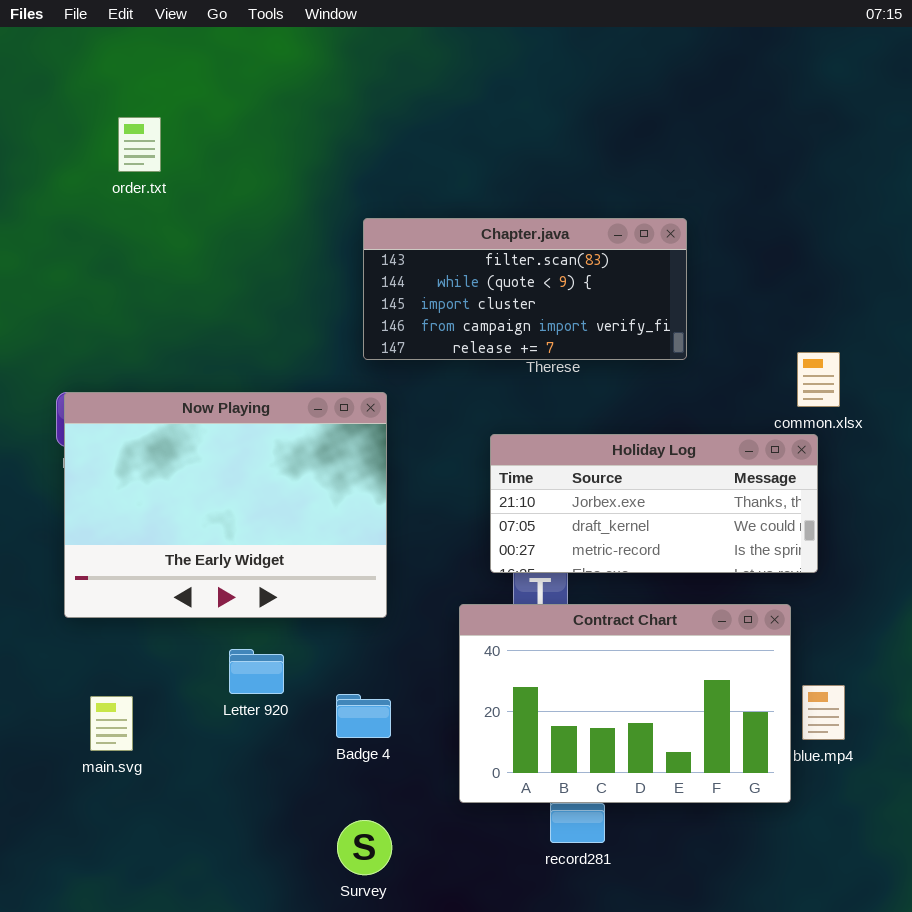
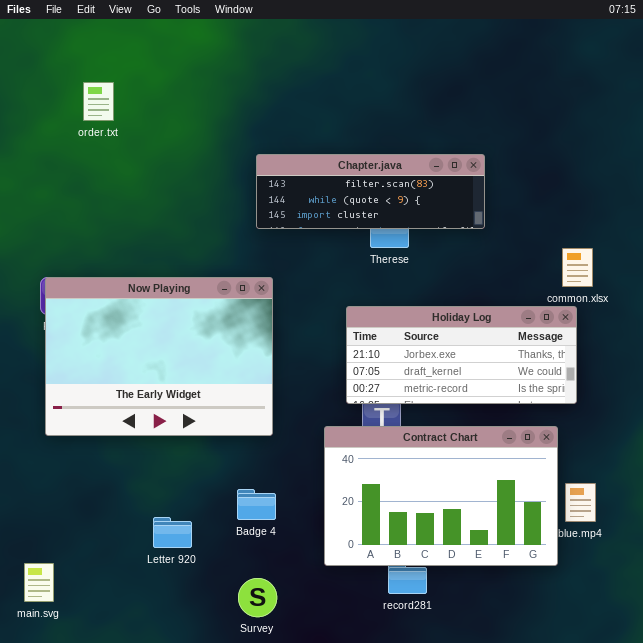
Chapter.java: [363,218,687,360] -> [256,154,485,229], resized
Letter 920: [229,649,284,694] -> [153,517,192,548], moved
main.svg: [90,696,133,751] -> [24,563,54,602], moved

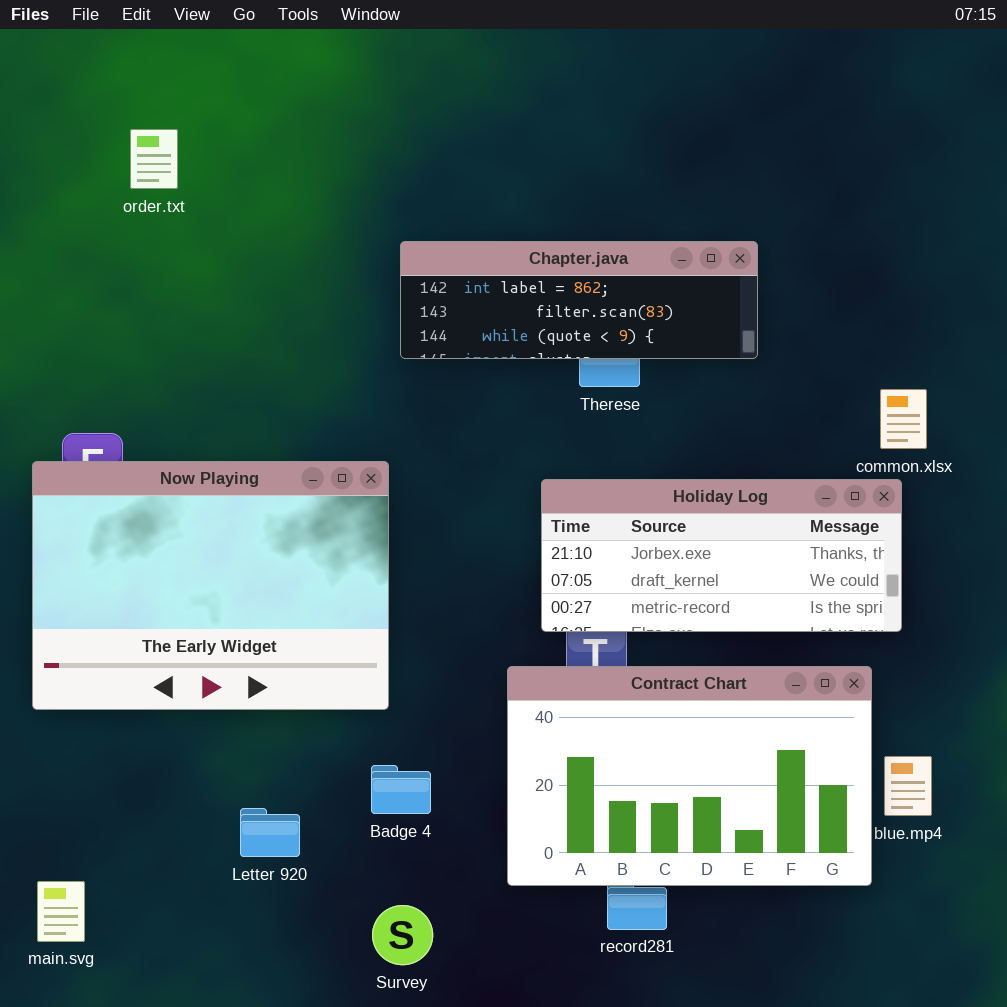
Chapter.java: [256,154,485,229] -> [400,241,758,359], scrolled up 1 row
Now Playing: [45,277,273,436] -> [32,461,389,710], moved

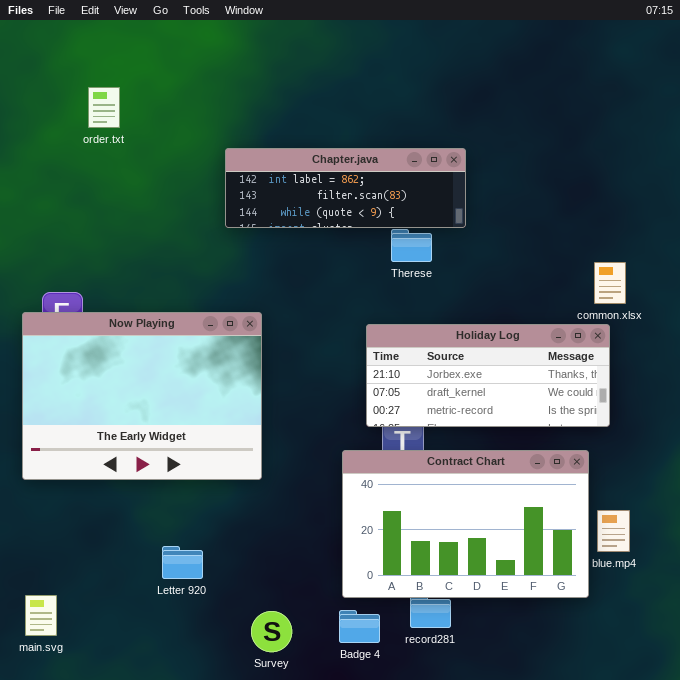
Chapter.java: [400,241,758,359] -> [225,148,466,228], moved
Badge 4: [371,765,431,814] -> [339,610,380,643], moved

